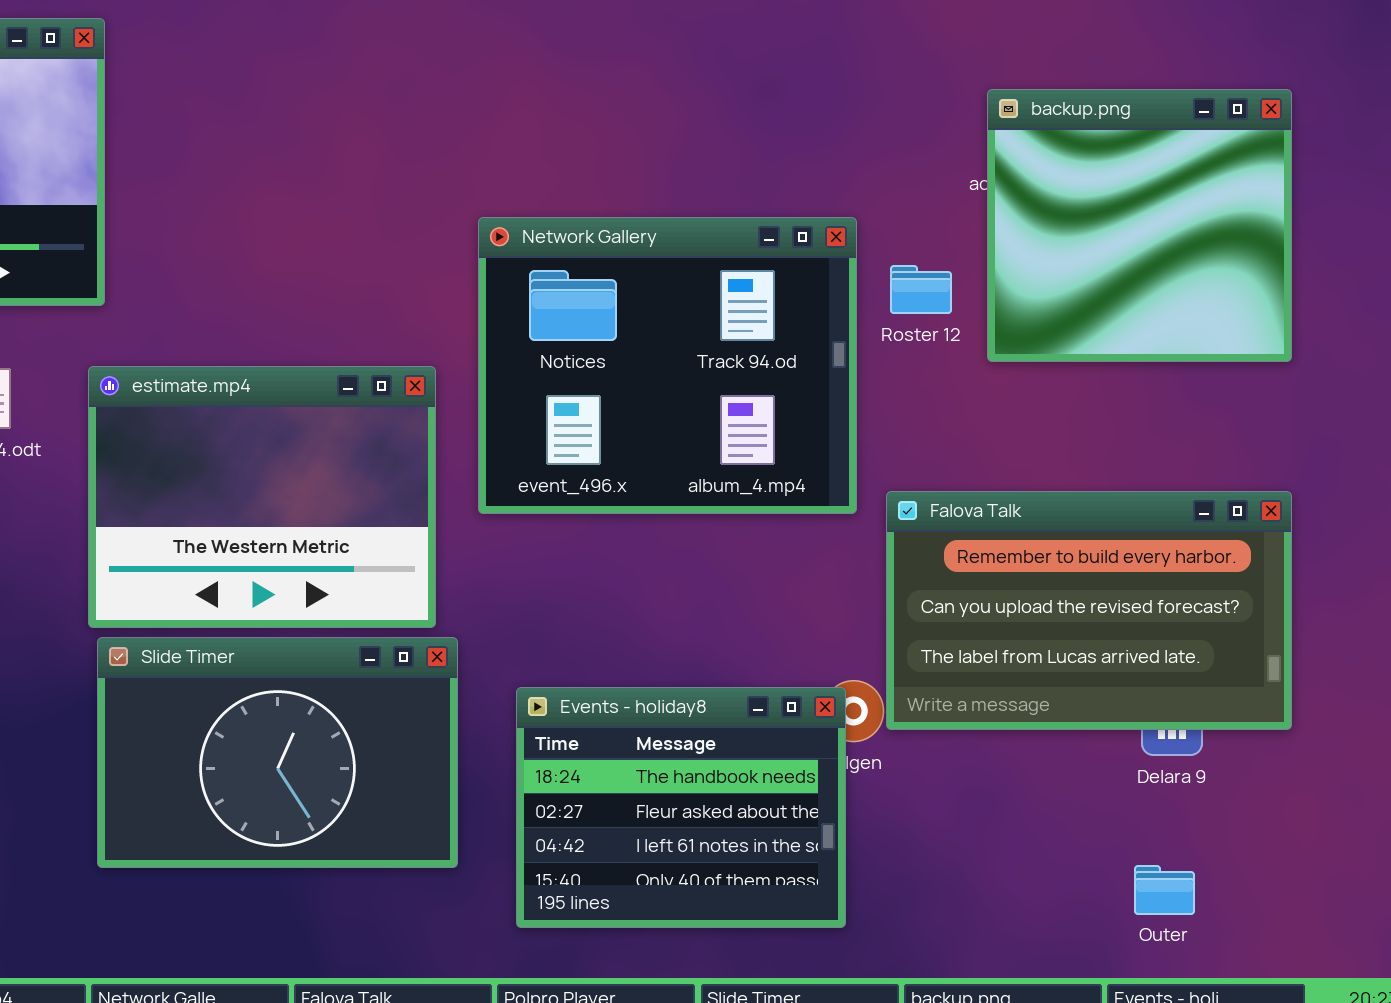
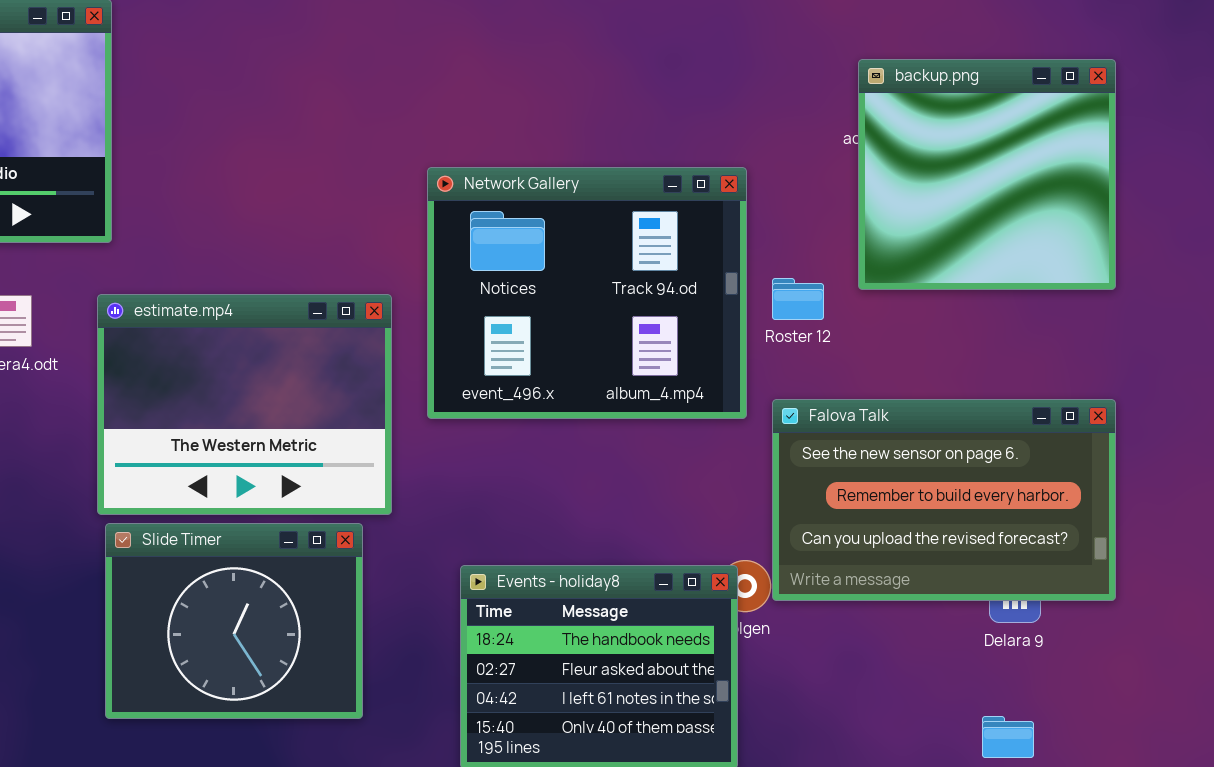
Roster 12: [890,265,952,314] -> [772,278,824,320], moved
Falova Talk: [886,491,1292,730] -> [772,399,1116,601], scrolled up 1 row
Slide Timer: [97,637,458,868] -> [105,523,363,719], resized

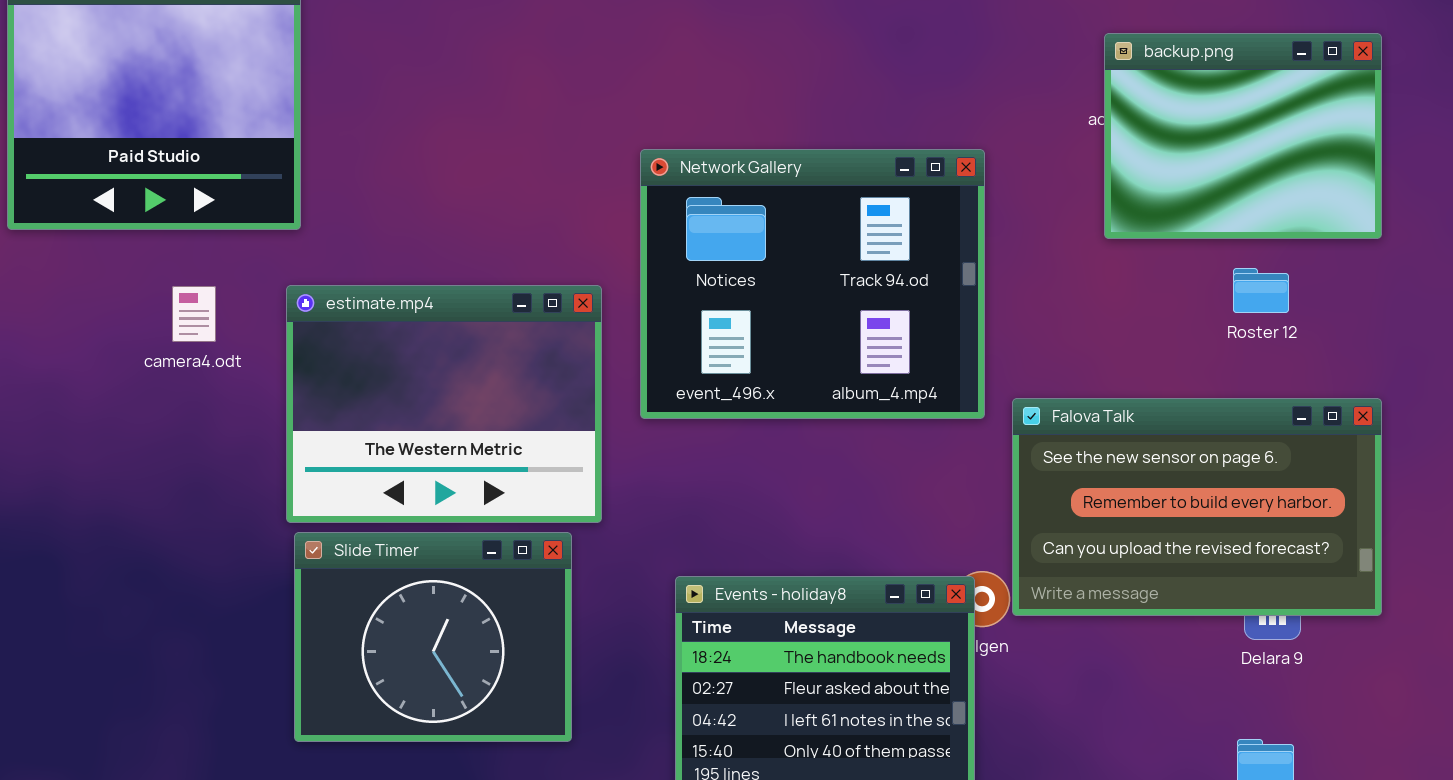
backup.png: [858,59,1116,290] -> [1104,33,1382,239], resized
Roster 12: [772,278,824,320] -> [1233,268,1289,313], moved

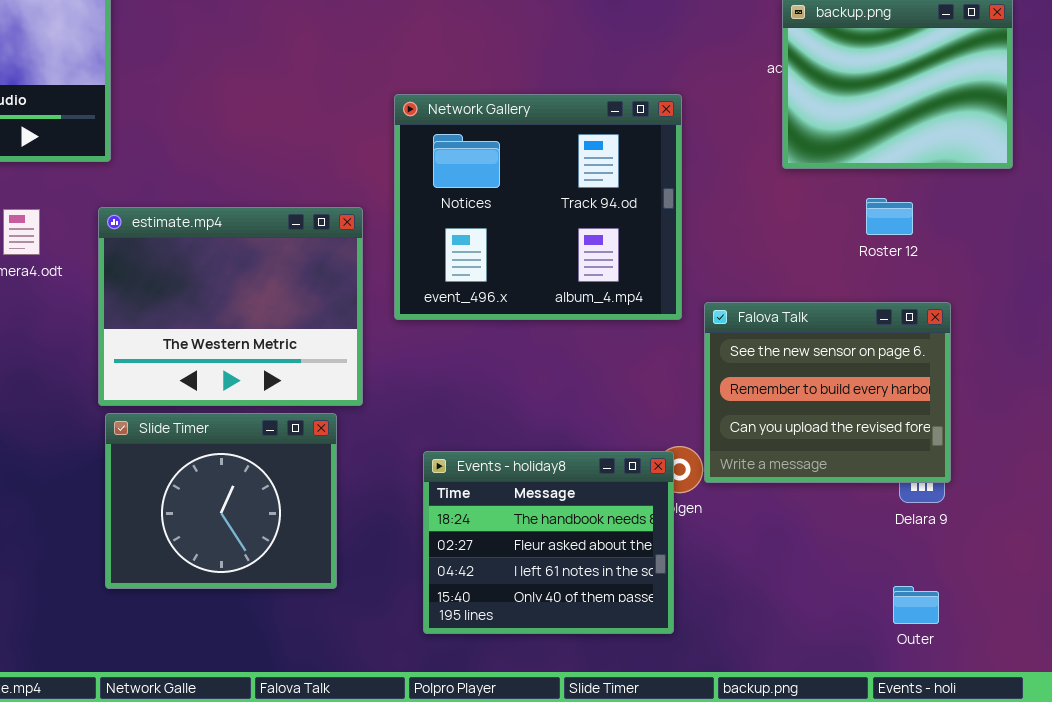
Roster 12: [1233,268,1289,313] -> [866,198,913,235], moved
Falova Talk: [1012,398,1382,616] -> [704,302,951,483], resized

